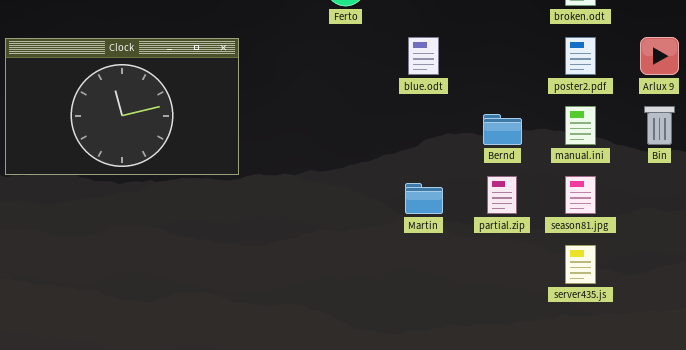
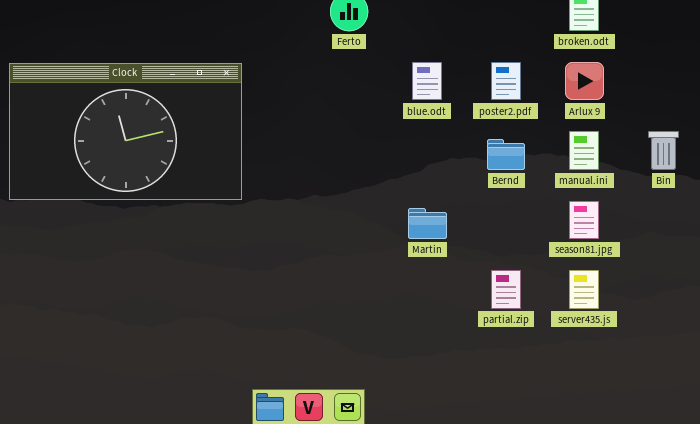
poster2.pdf: [565,37,596,75] -> [491,62,521,100], moved
Arlux 9: [640,37,679,75] -> [565,62,604,100], moved
partial.zip: [487,176,517,214] -> [491,270,521,309], moved

